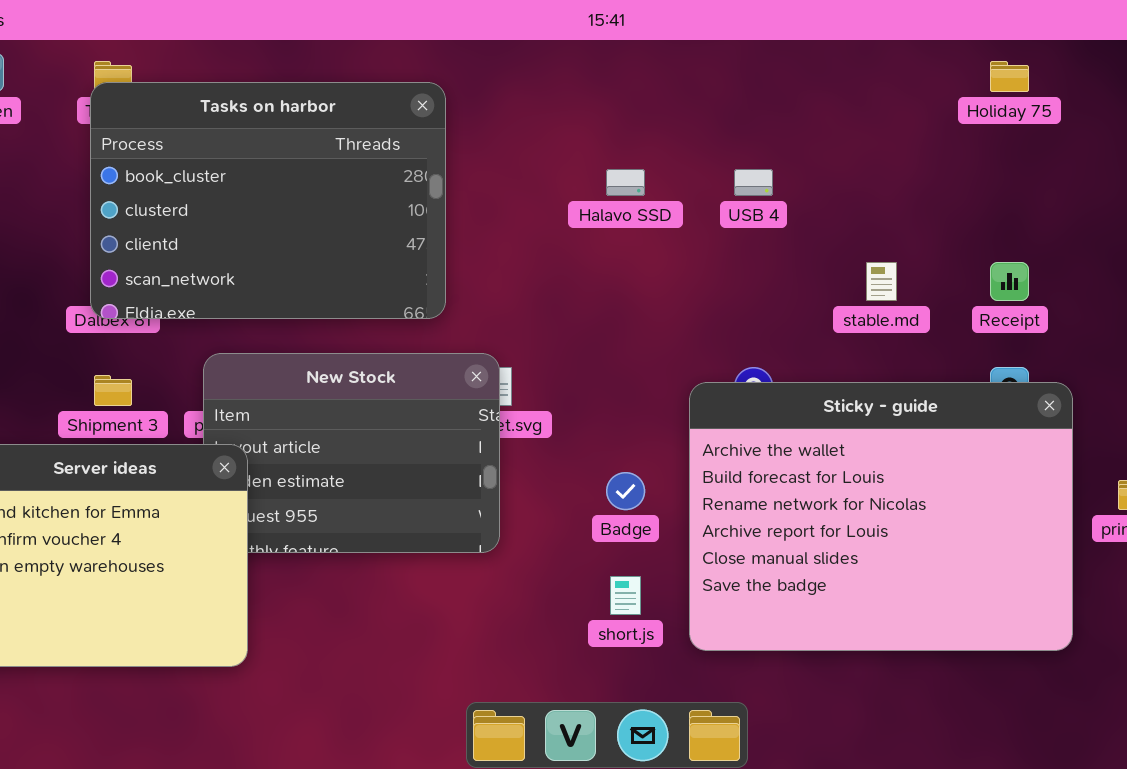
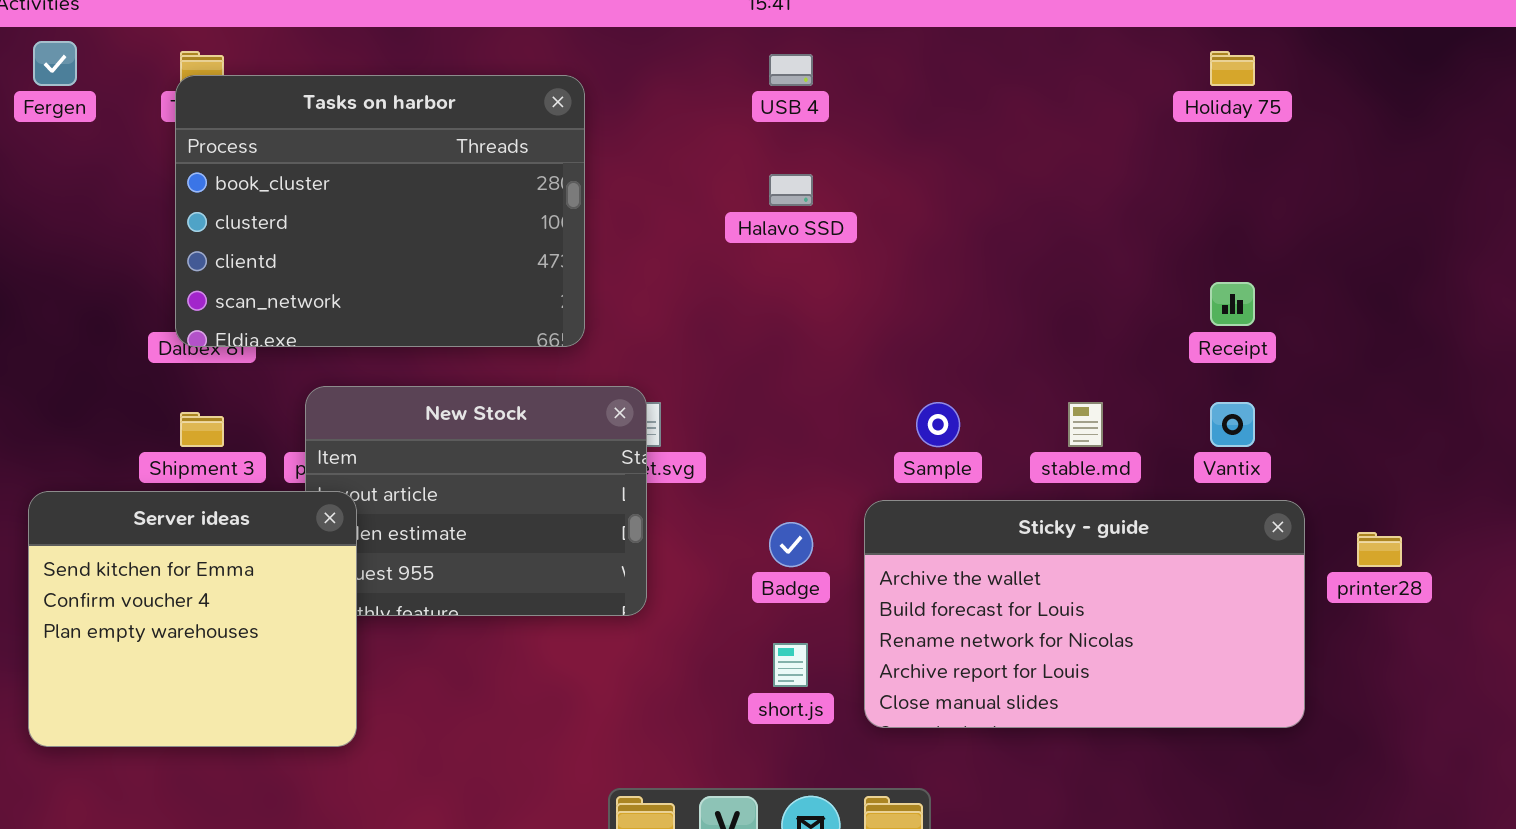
USB 4: [734,169,773,196] -> [769,54,813,86], moved
stable.md: [866,262,897,301] -> [1068,402,1103,447], moved
Sticky - guide: [689,382,1073,651] -> [864,500,1305,728], resized

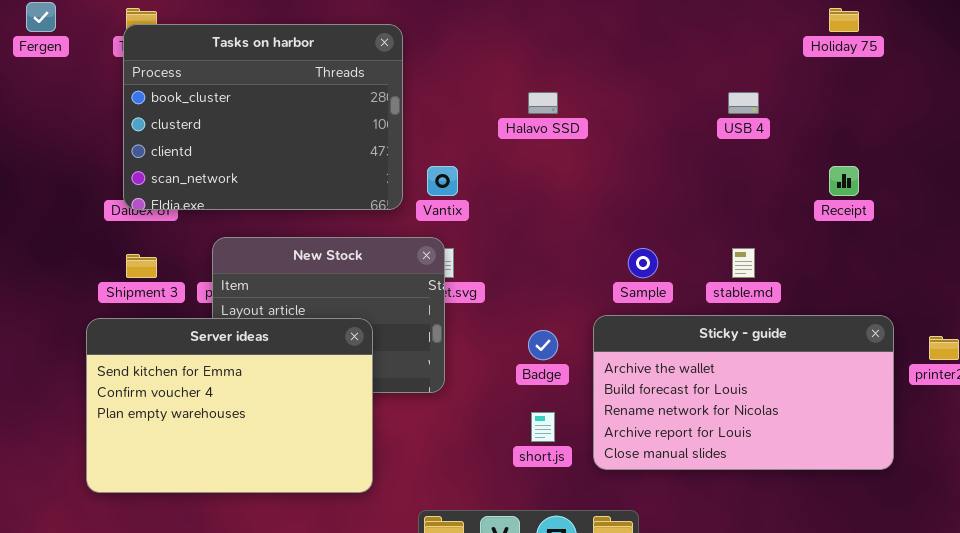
USB 4: [769,54,813,86] -> [728,92,759,114], moved
Vantix: [1210,402,1255,447] -> [427,166,458,196], moved
Server ideas: [28,491,357,747] -> [86,318,373,493], moved, resized

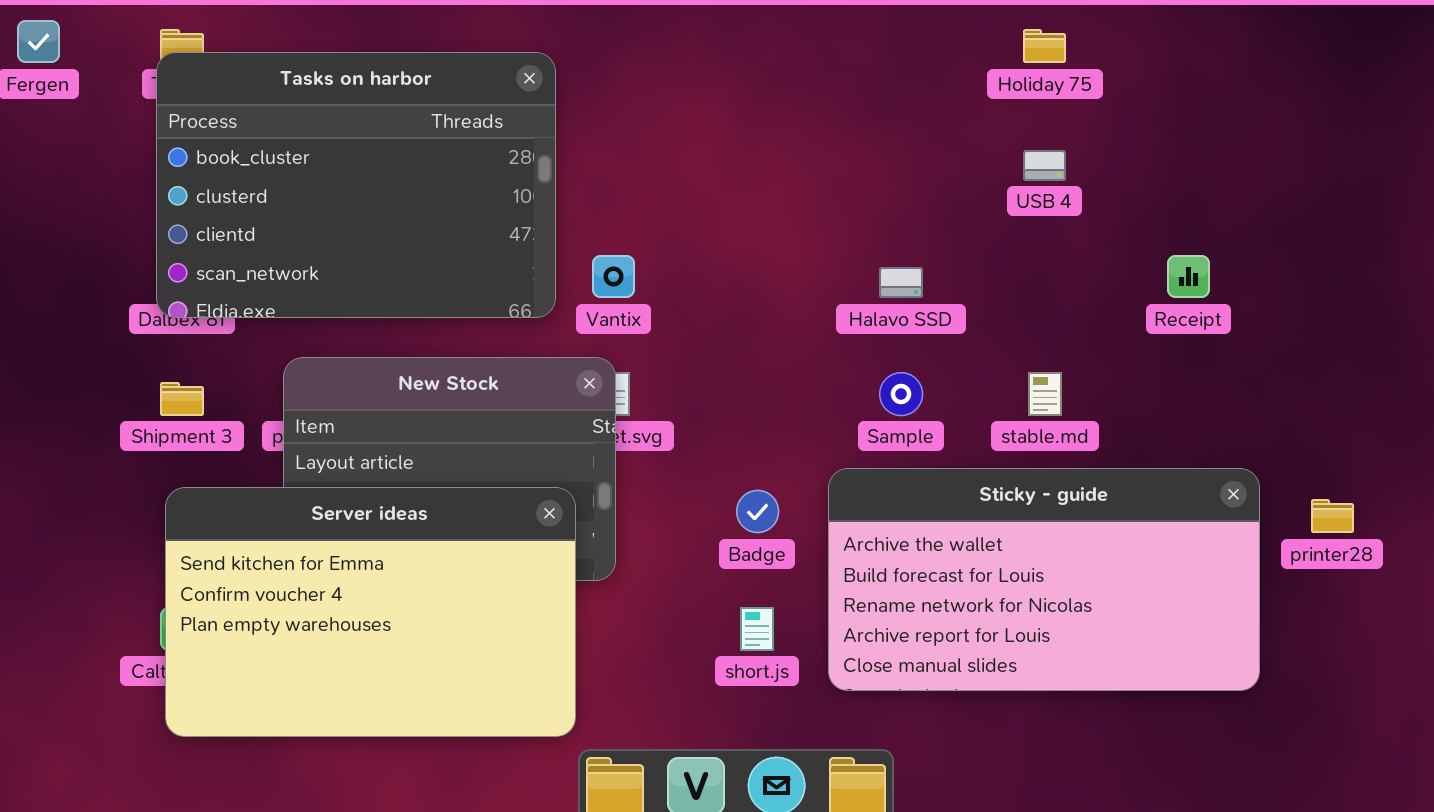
Holiday 75: [829,8,859,32] -> [1023,29,1066,63], moved
Halavo SSD: [528,92,558,114] -> [879,267,923,298], moved
Server ideas: [86,318,373,493] -> [165,487,576,737], moved

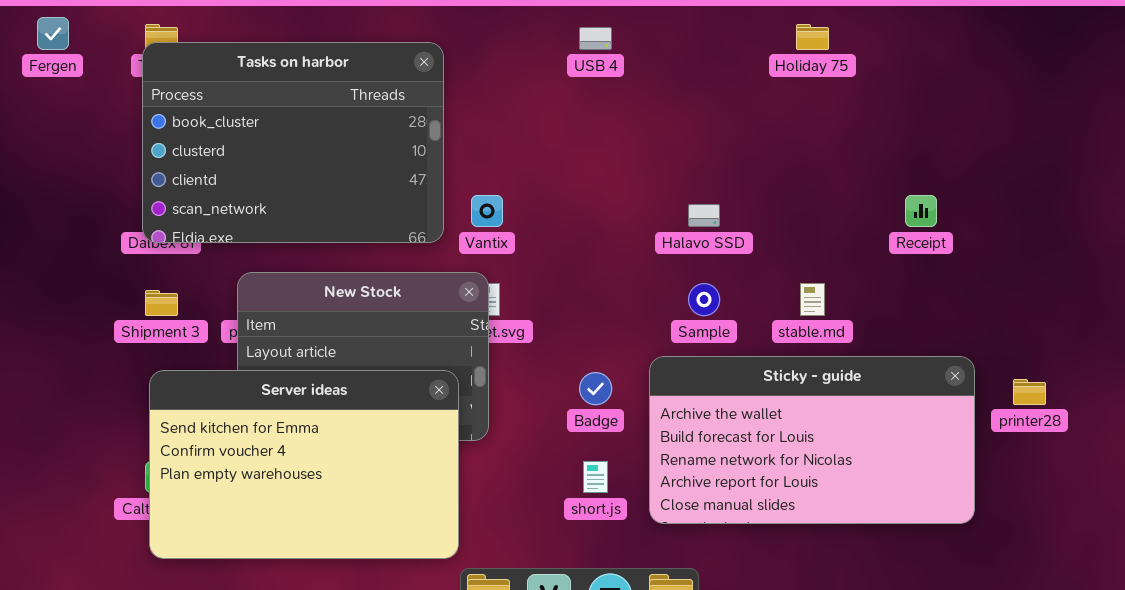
USB 4: [1023,150,1066,181] -> [579,27,612,50], moved

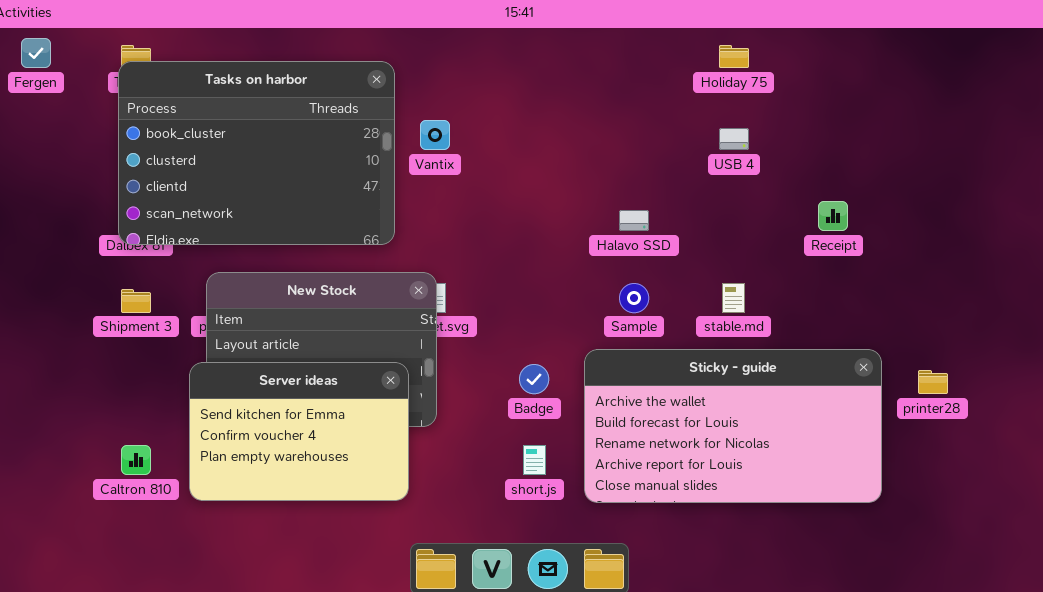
USB 4: [579,27,612,50] -> [719,128,749,150], moved
Vantix: [471,195,503,227] -> [420,120,450,150], moved
Server ideas: [149,370,459,559] -> [189,362,409,501], resized

